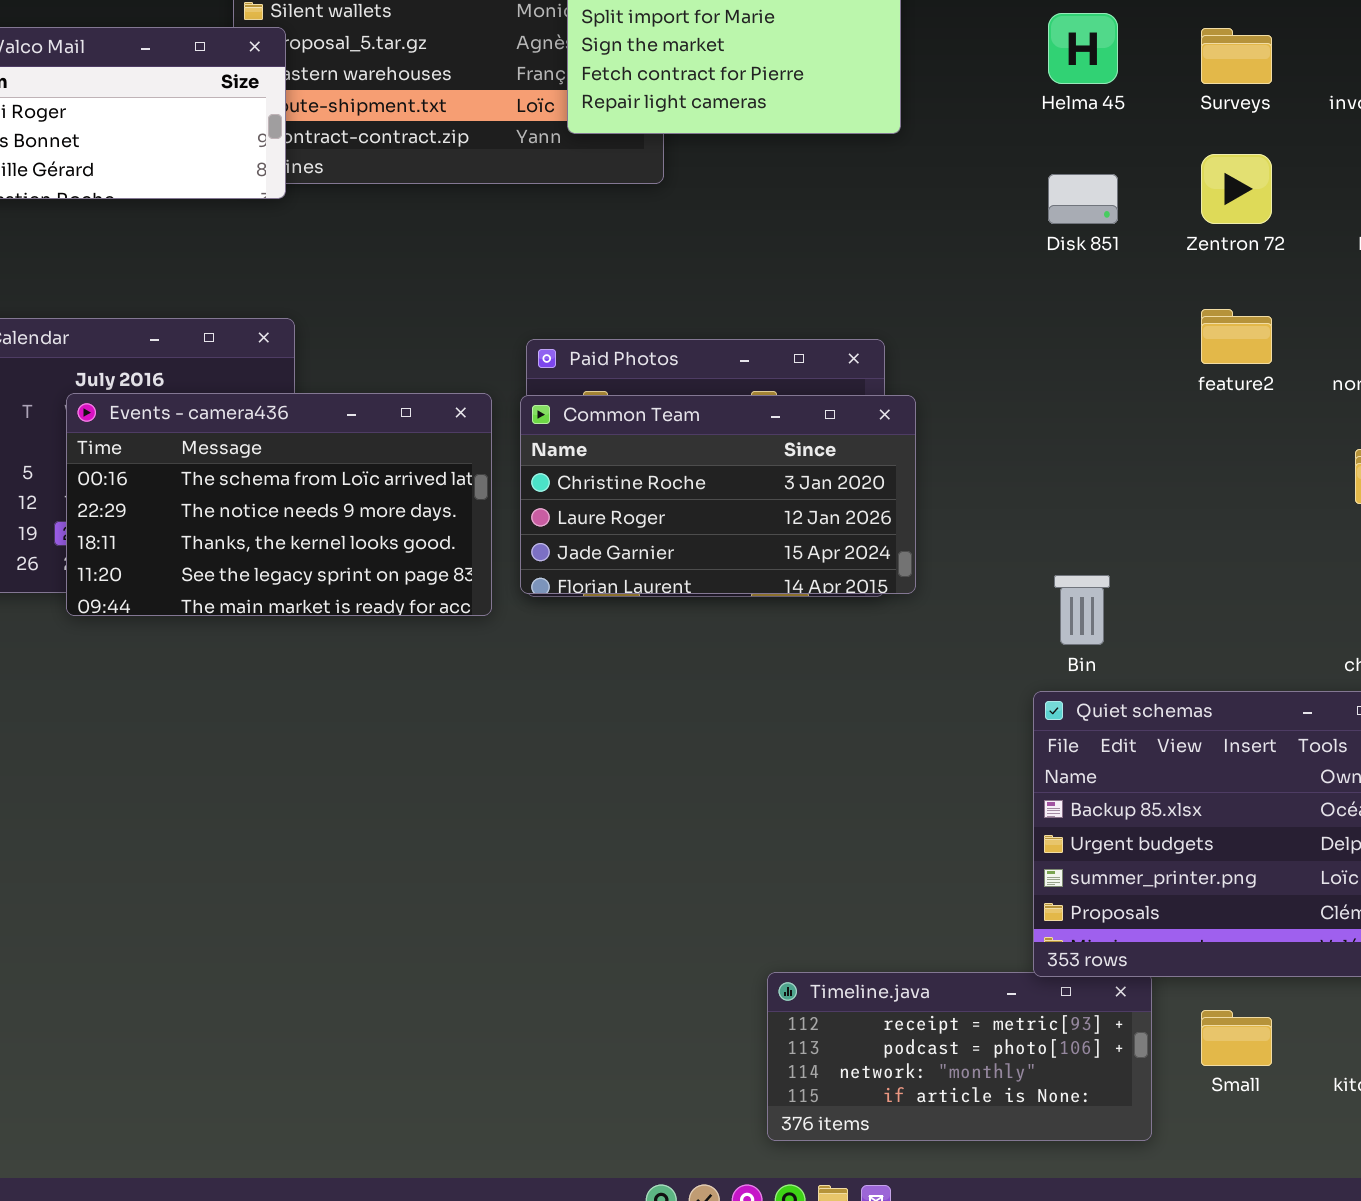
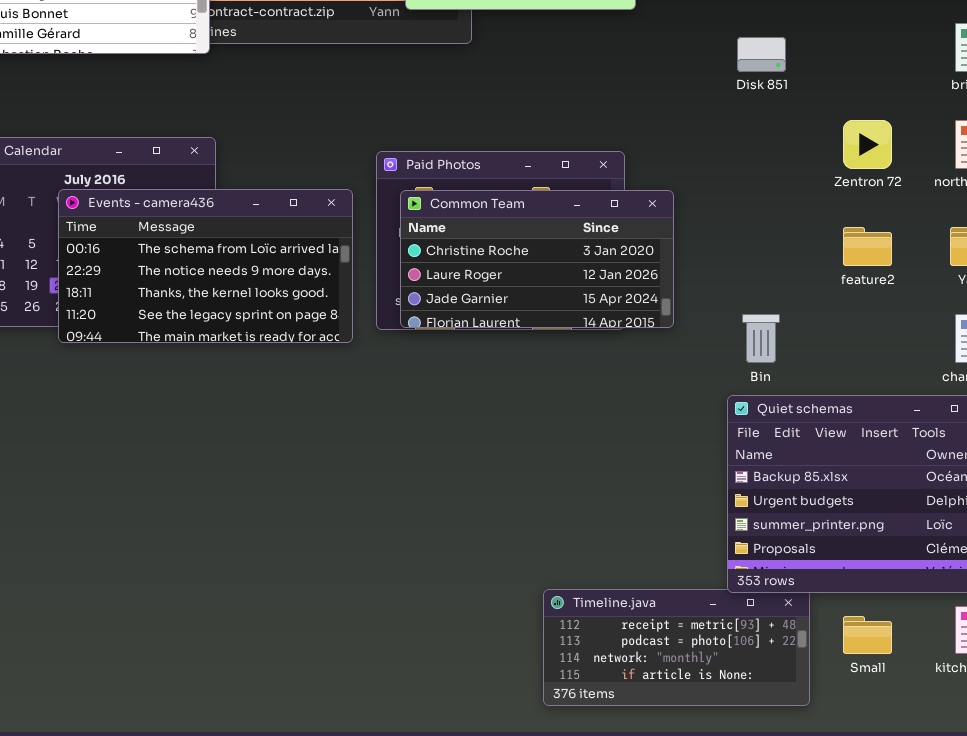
Zentron 72: [1201,154,1272,224] -> [843,120,892,169], moved
feature2: [1201,309,1272,364] -> [843,227,892,266], moved
Common Team: [520,395,916,594] -> [400,190,674,328], moved

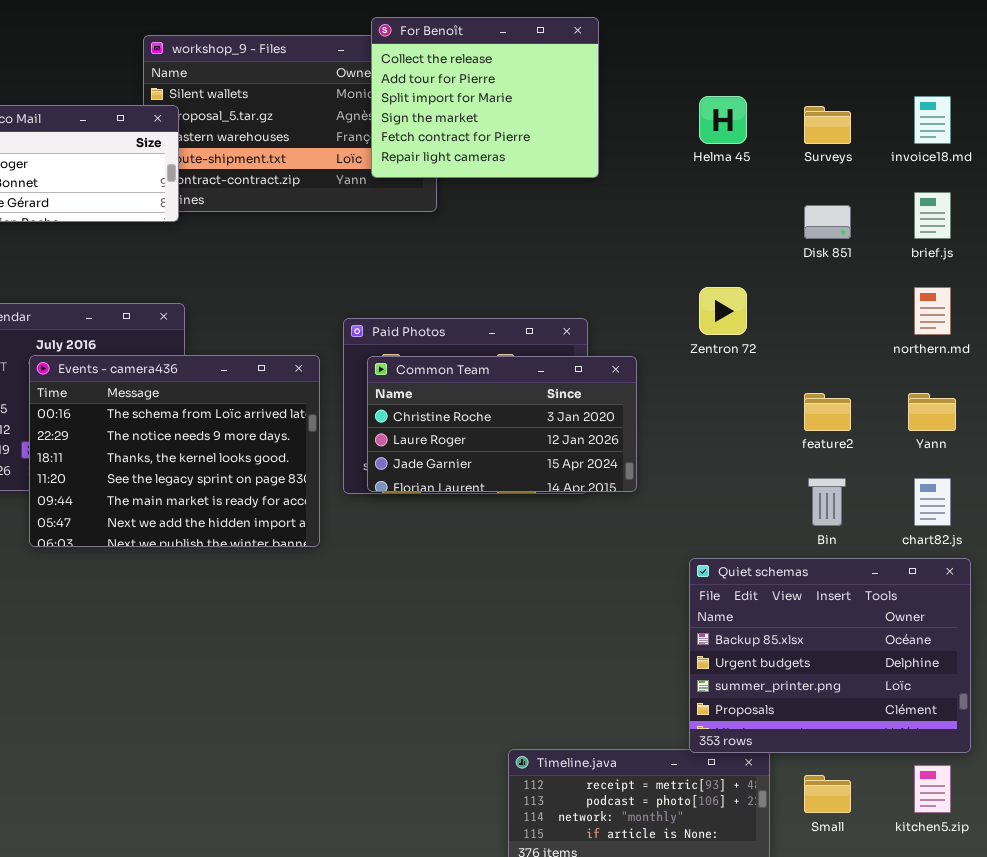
Disk 851: [737,37,786,72] -> [804,205,851,239], moved
Zentron 72: [843,120,892,169] -> [699,287,747,335], moved
Events - camera436: [58,189,353,343] -> [29,355,320,547], resized
Bin: [742,314,780,363] -> [808,478,846,526], moved

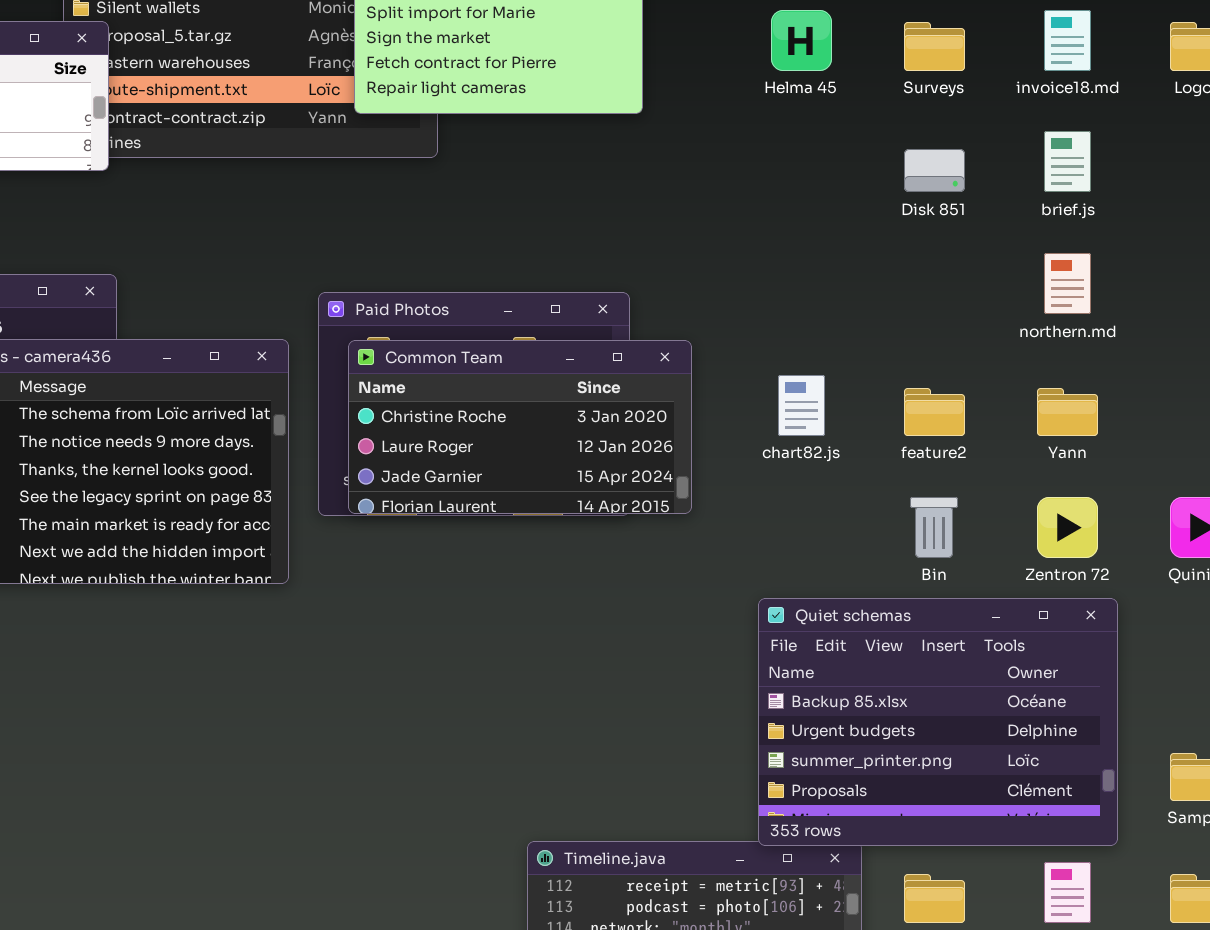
Zentron 72: [699,287,747,335] -> [1037,497,1098,558], moved
chart82.js: [914,478,951,526] -> [778,375,825,436], moved

